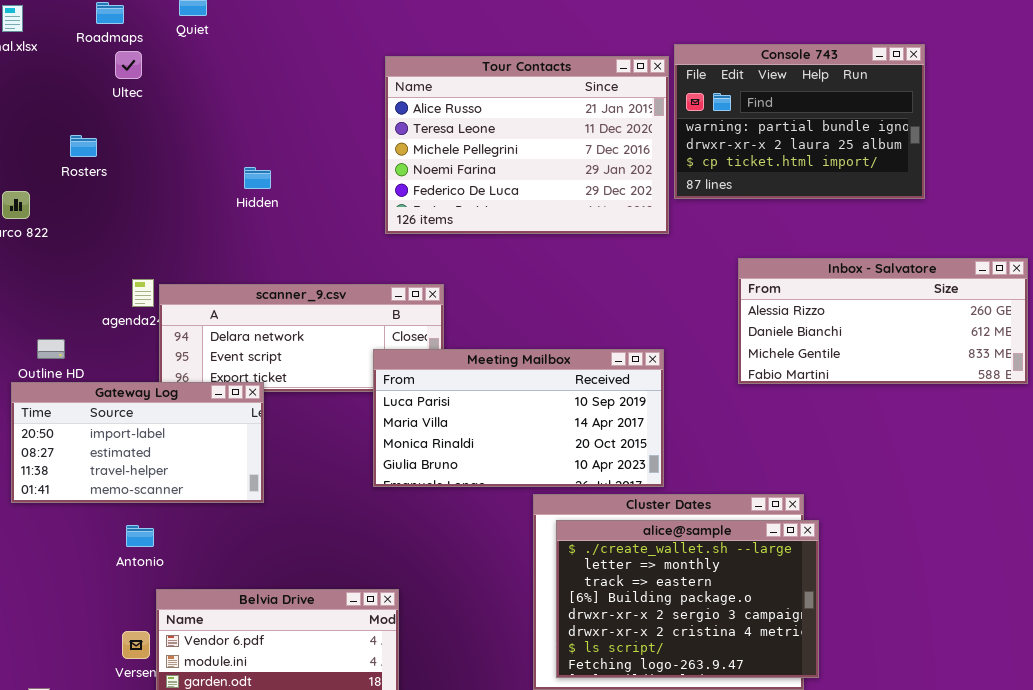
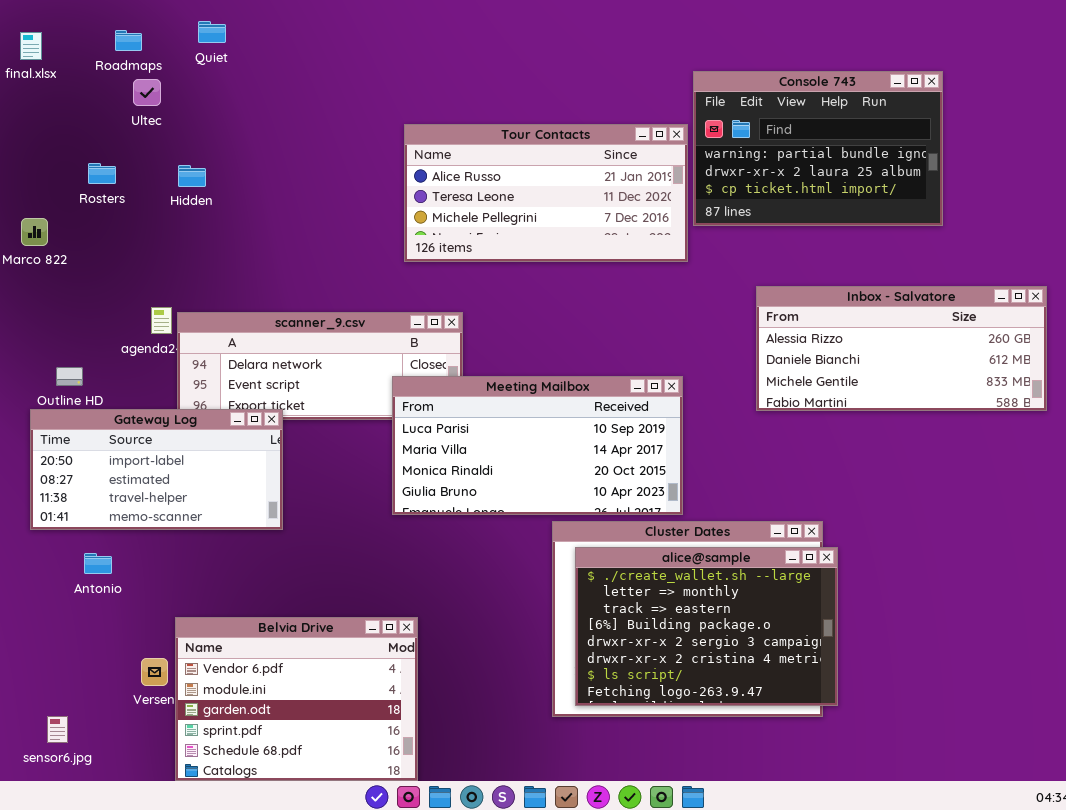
Tour Contacts: [385,56,669,234] -> [404,124,688,262], resized
Hidden: [244,167,271,189] -> [178,165,206,187], moved
Antonio: [126,525,154,547] -> [84,553,112,574], moved

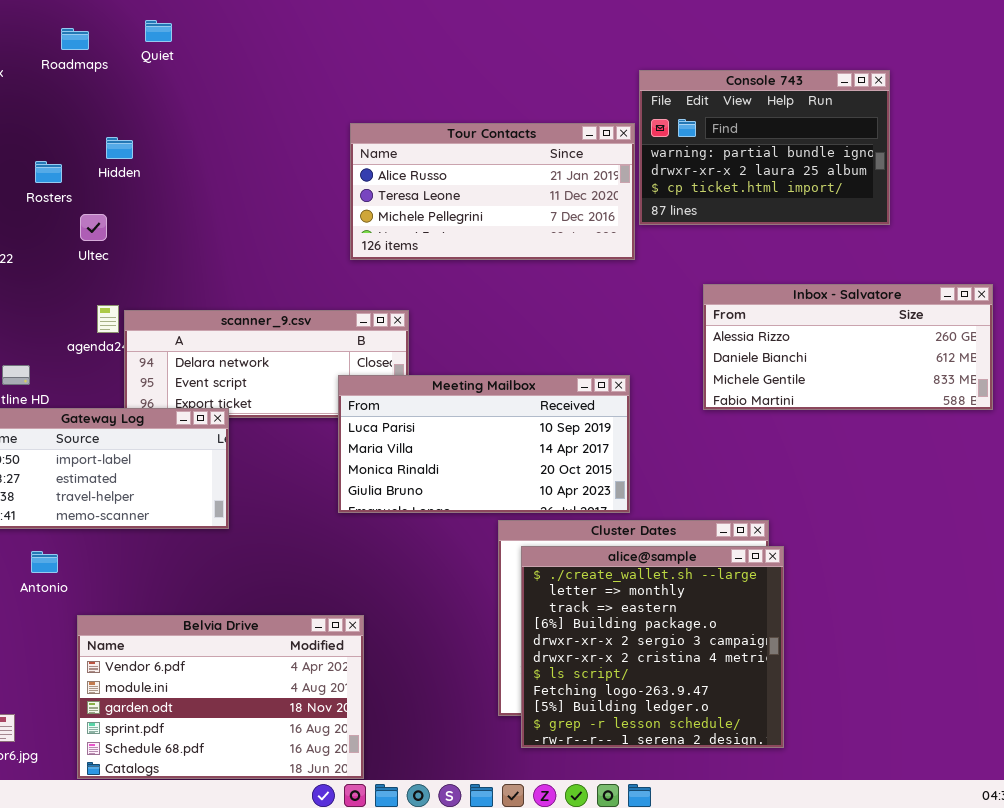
Ultec: [133,79,161,106] -> [80,214,107,241], moved
Hidden: [178,165,206,187] -> [106,137,133,159], moved
alice@sample: [575,547,838,706] -> [521,546,784,748], resized
Belvia Drive: [175,617,418,781] -> [77,615,364,779], resized

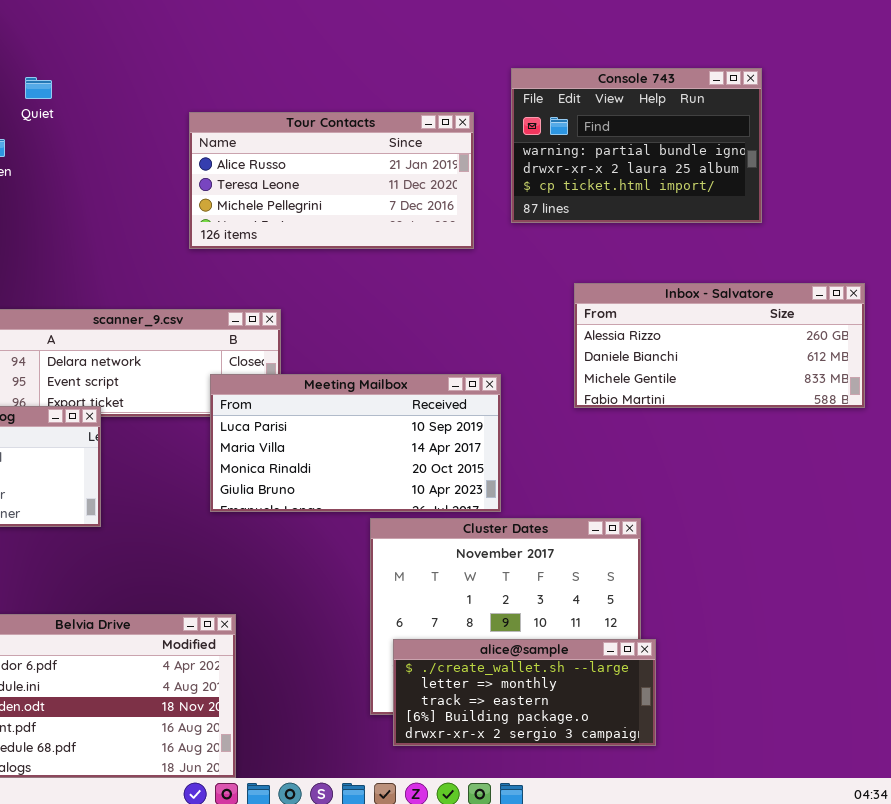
Quiet: [145,20,172,42] -> [25,77,52,99], moved
Tour Contacts: [350,123,635,260] -> [189,112,474,249], moved
alice@sample: [521,546,784,748] -> [393,639,656,746], resized

